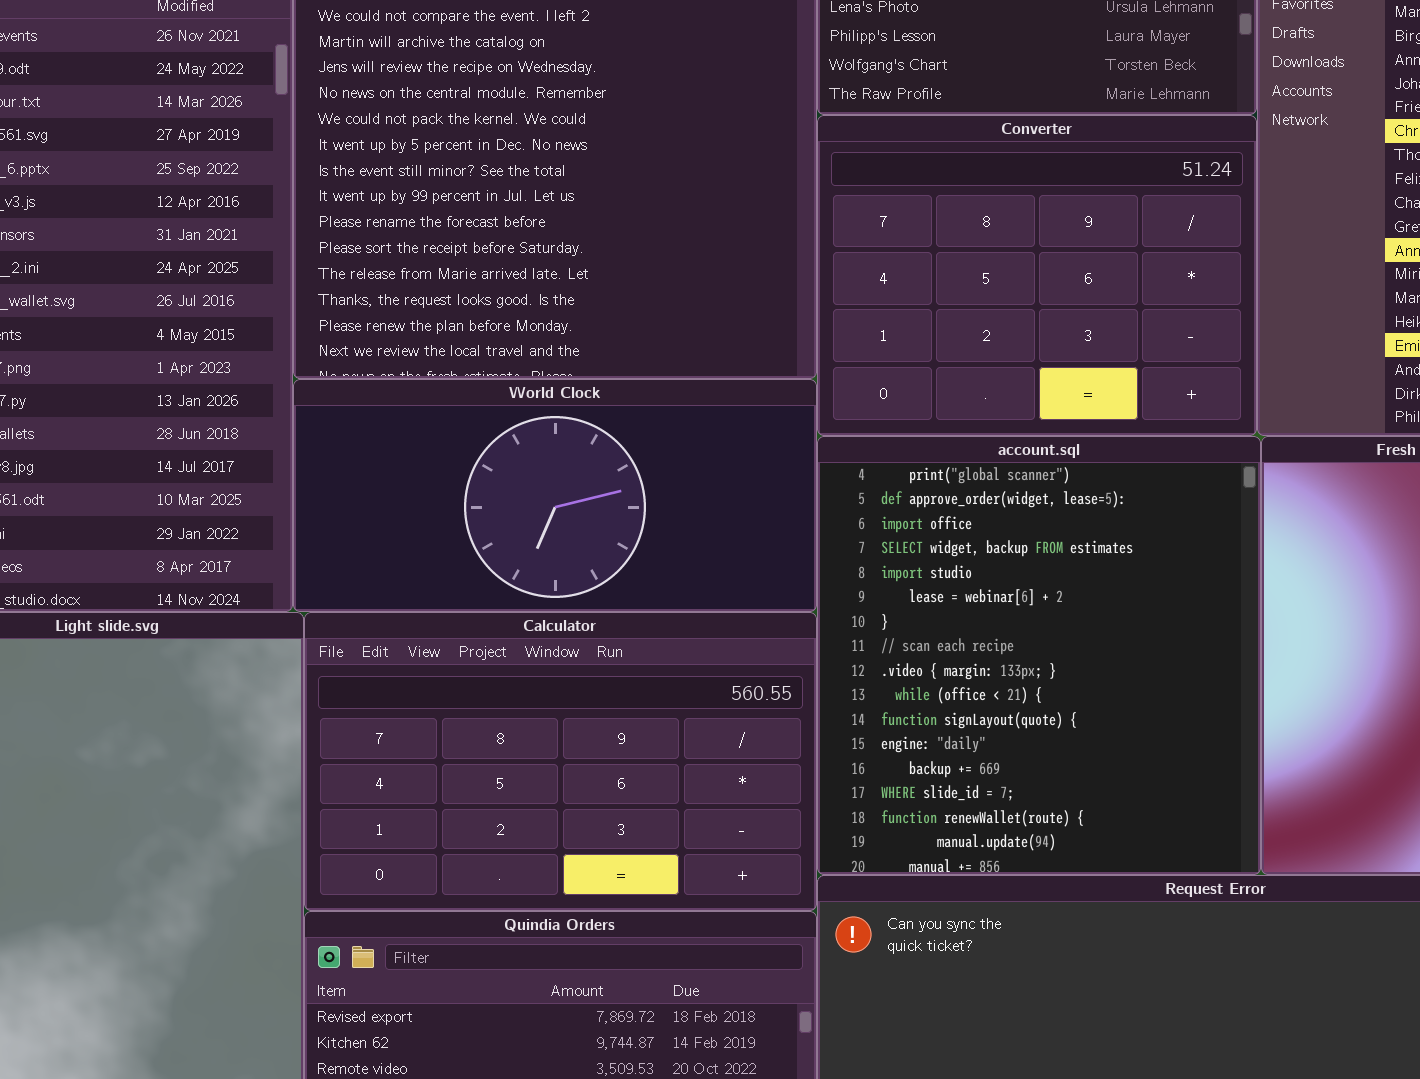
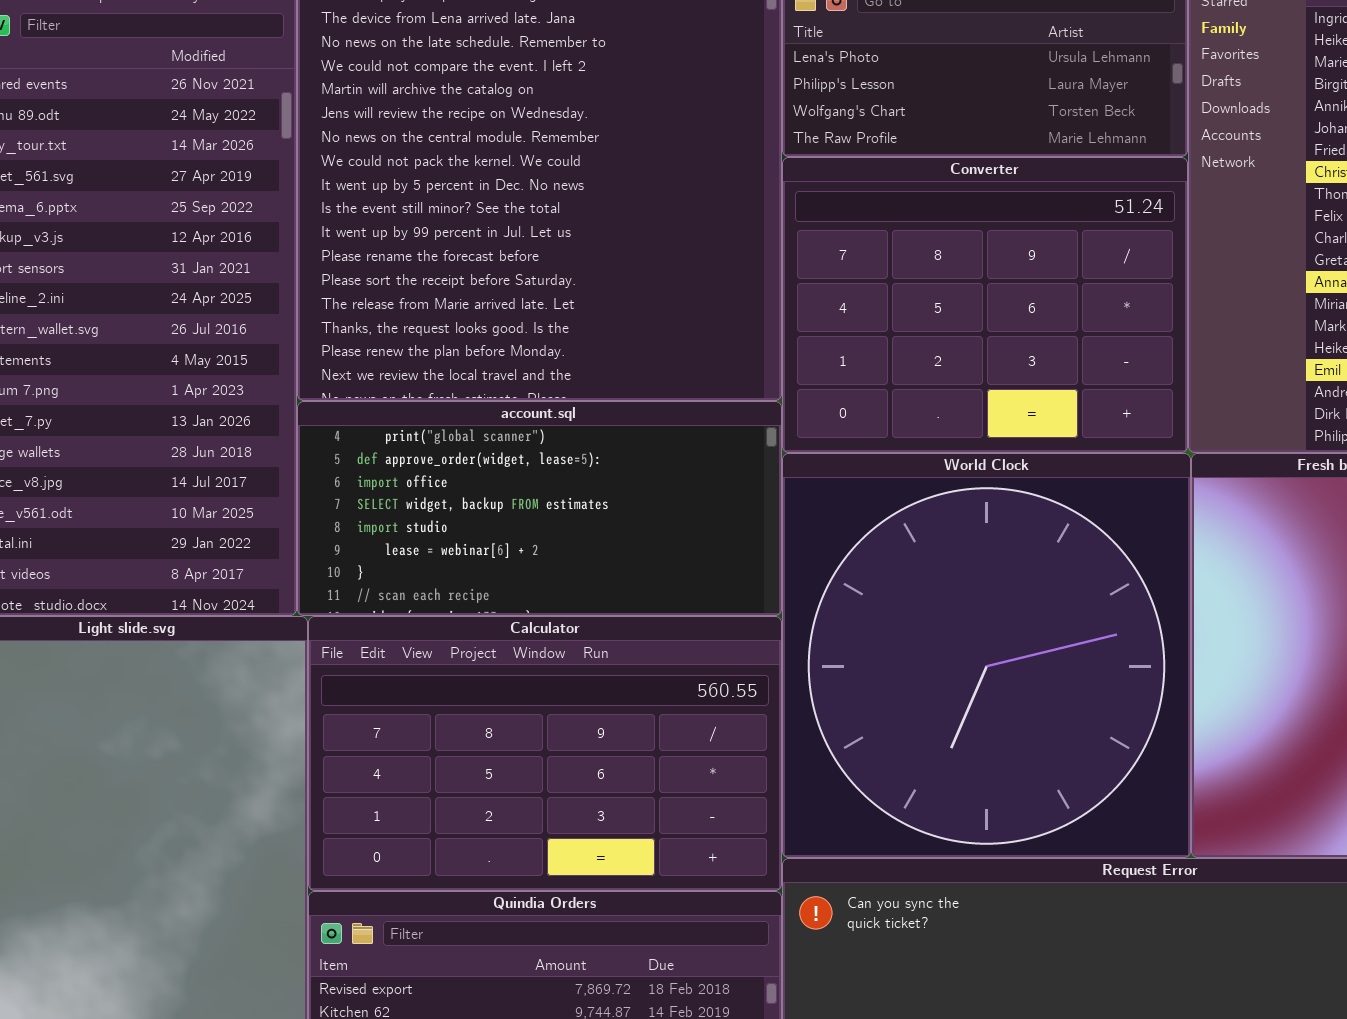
World Clock: [293,379,817,612] -> [782,453,1191,858], moved, resized
account.sql: [817,436,1261,875] -> [297,401,782,616], moved, resized

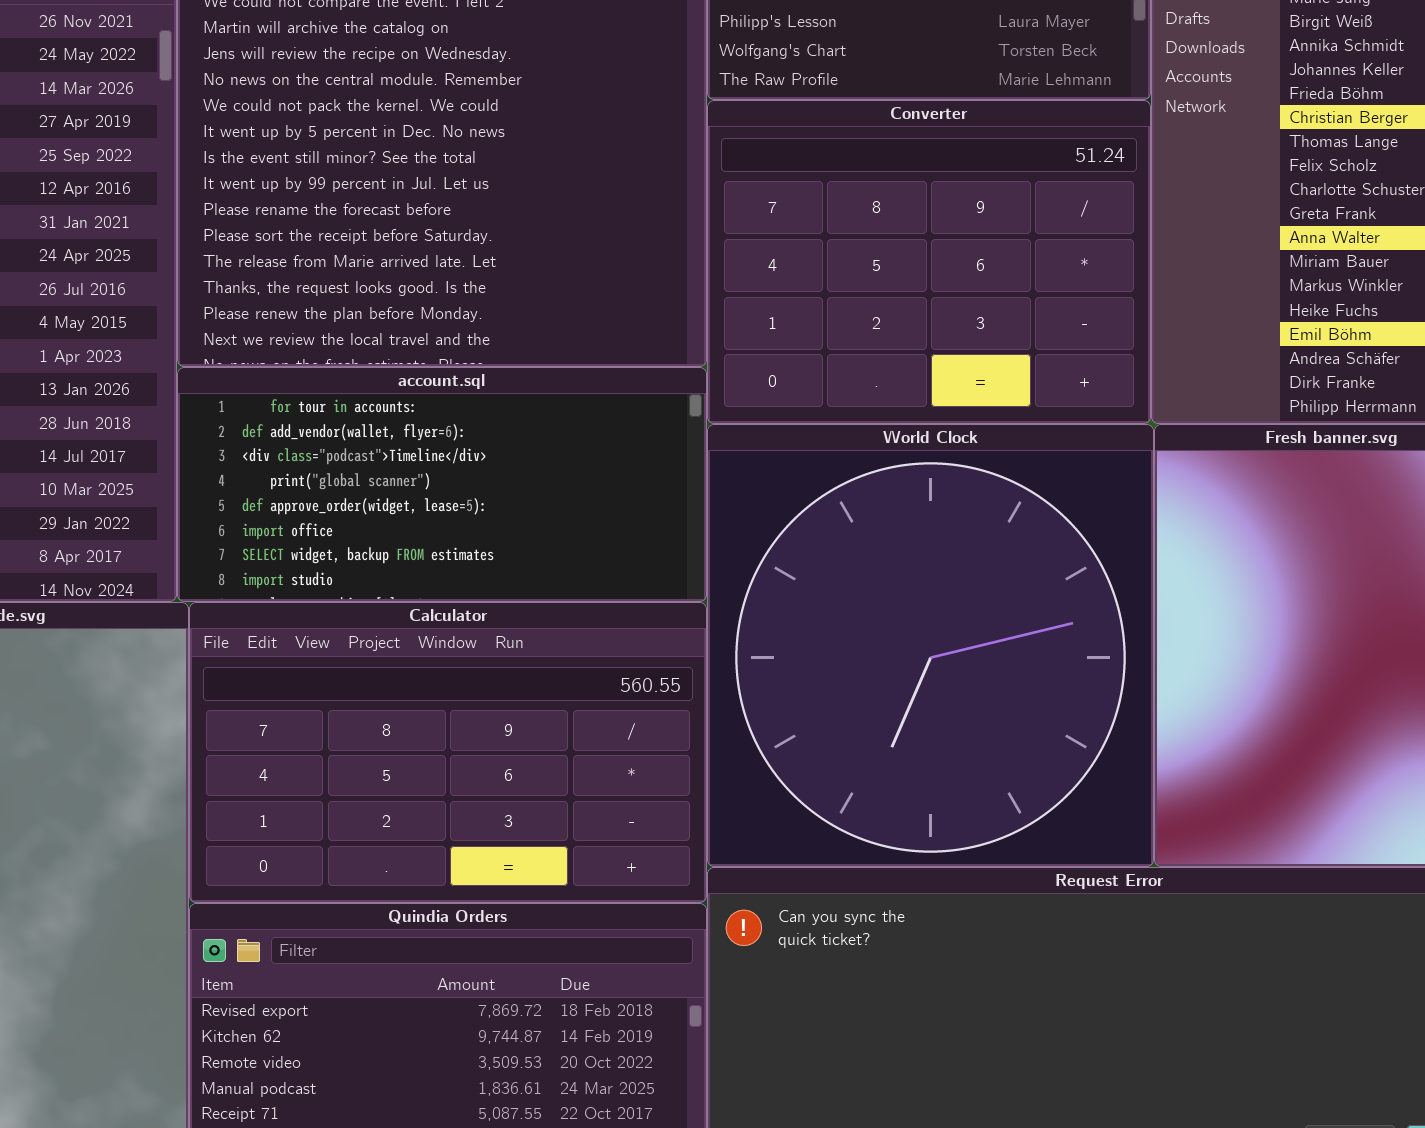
account.sql: [297,401,782,616] -> [177,367,707,602], scrolled up 3 rows

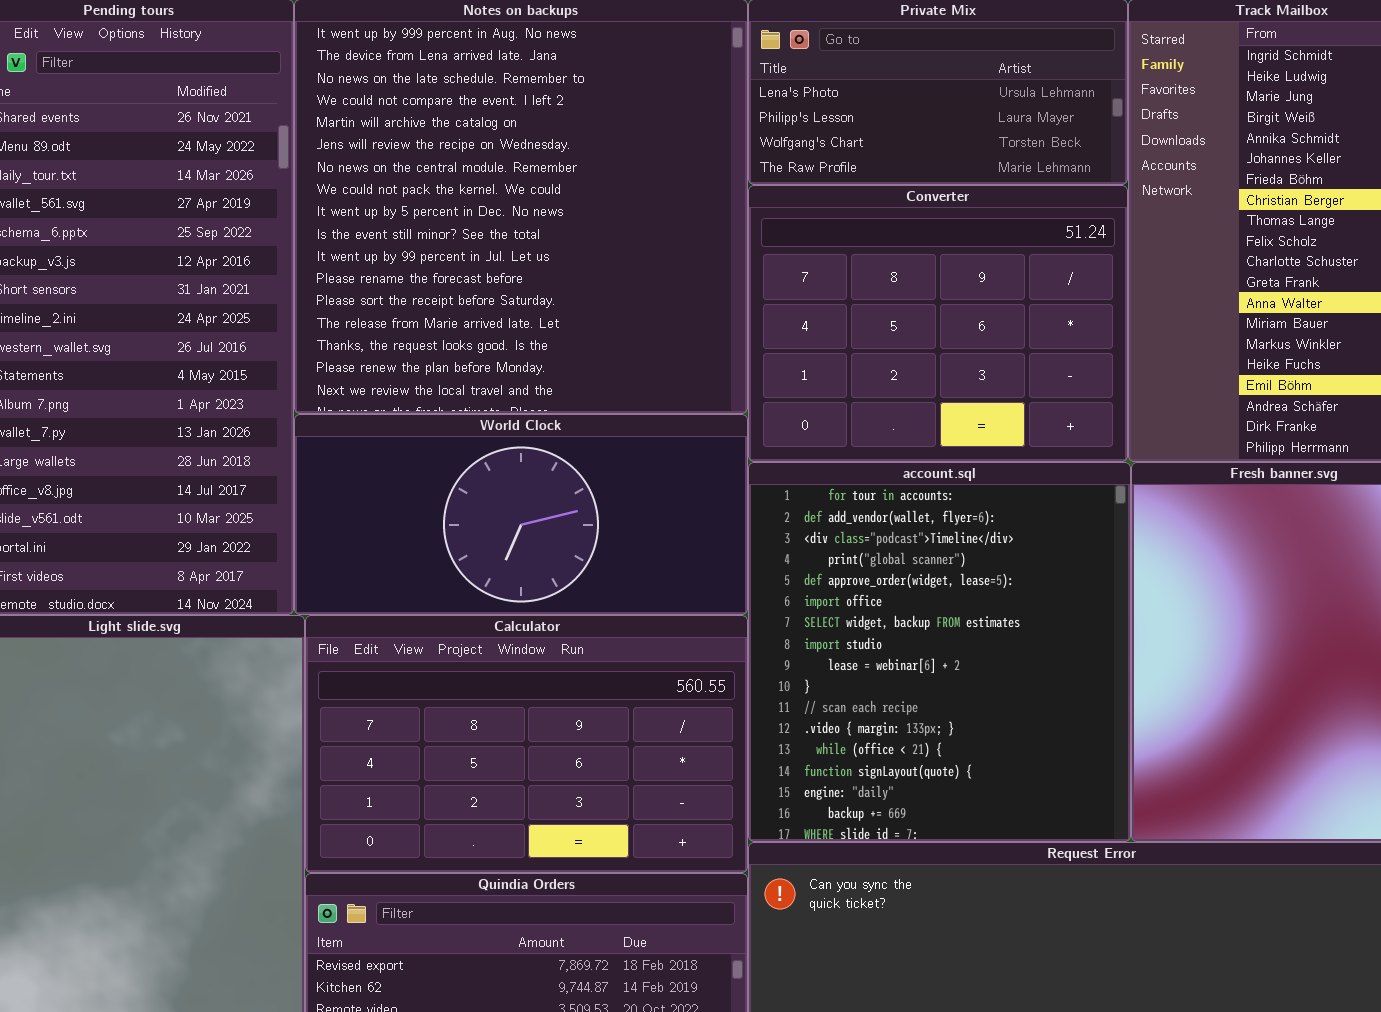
account.sql: [177,367,707,602] -> [748,462,1131,842], moved, resized
World Clock: [707,424,1154,867] -> [294,414,748,615], moved, resized

